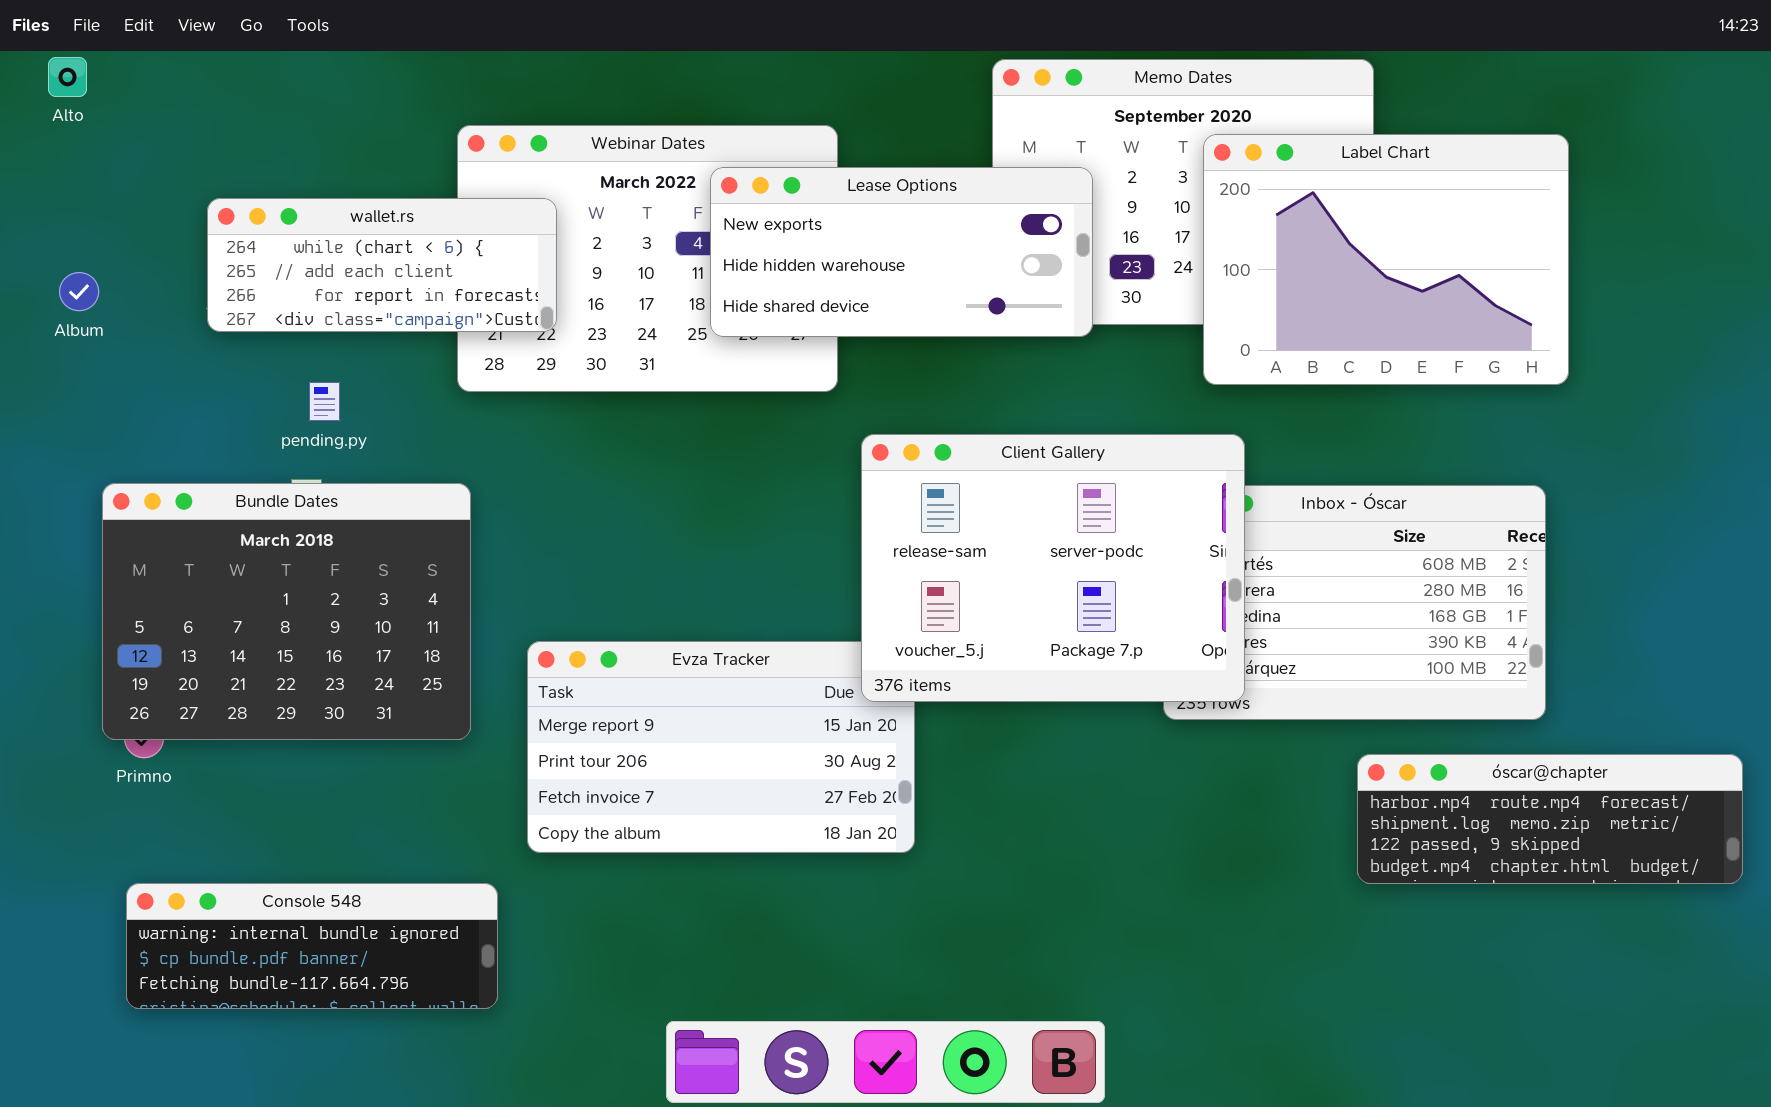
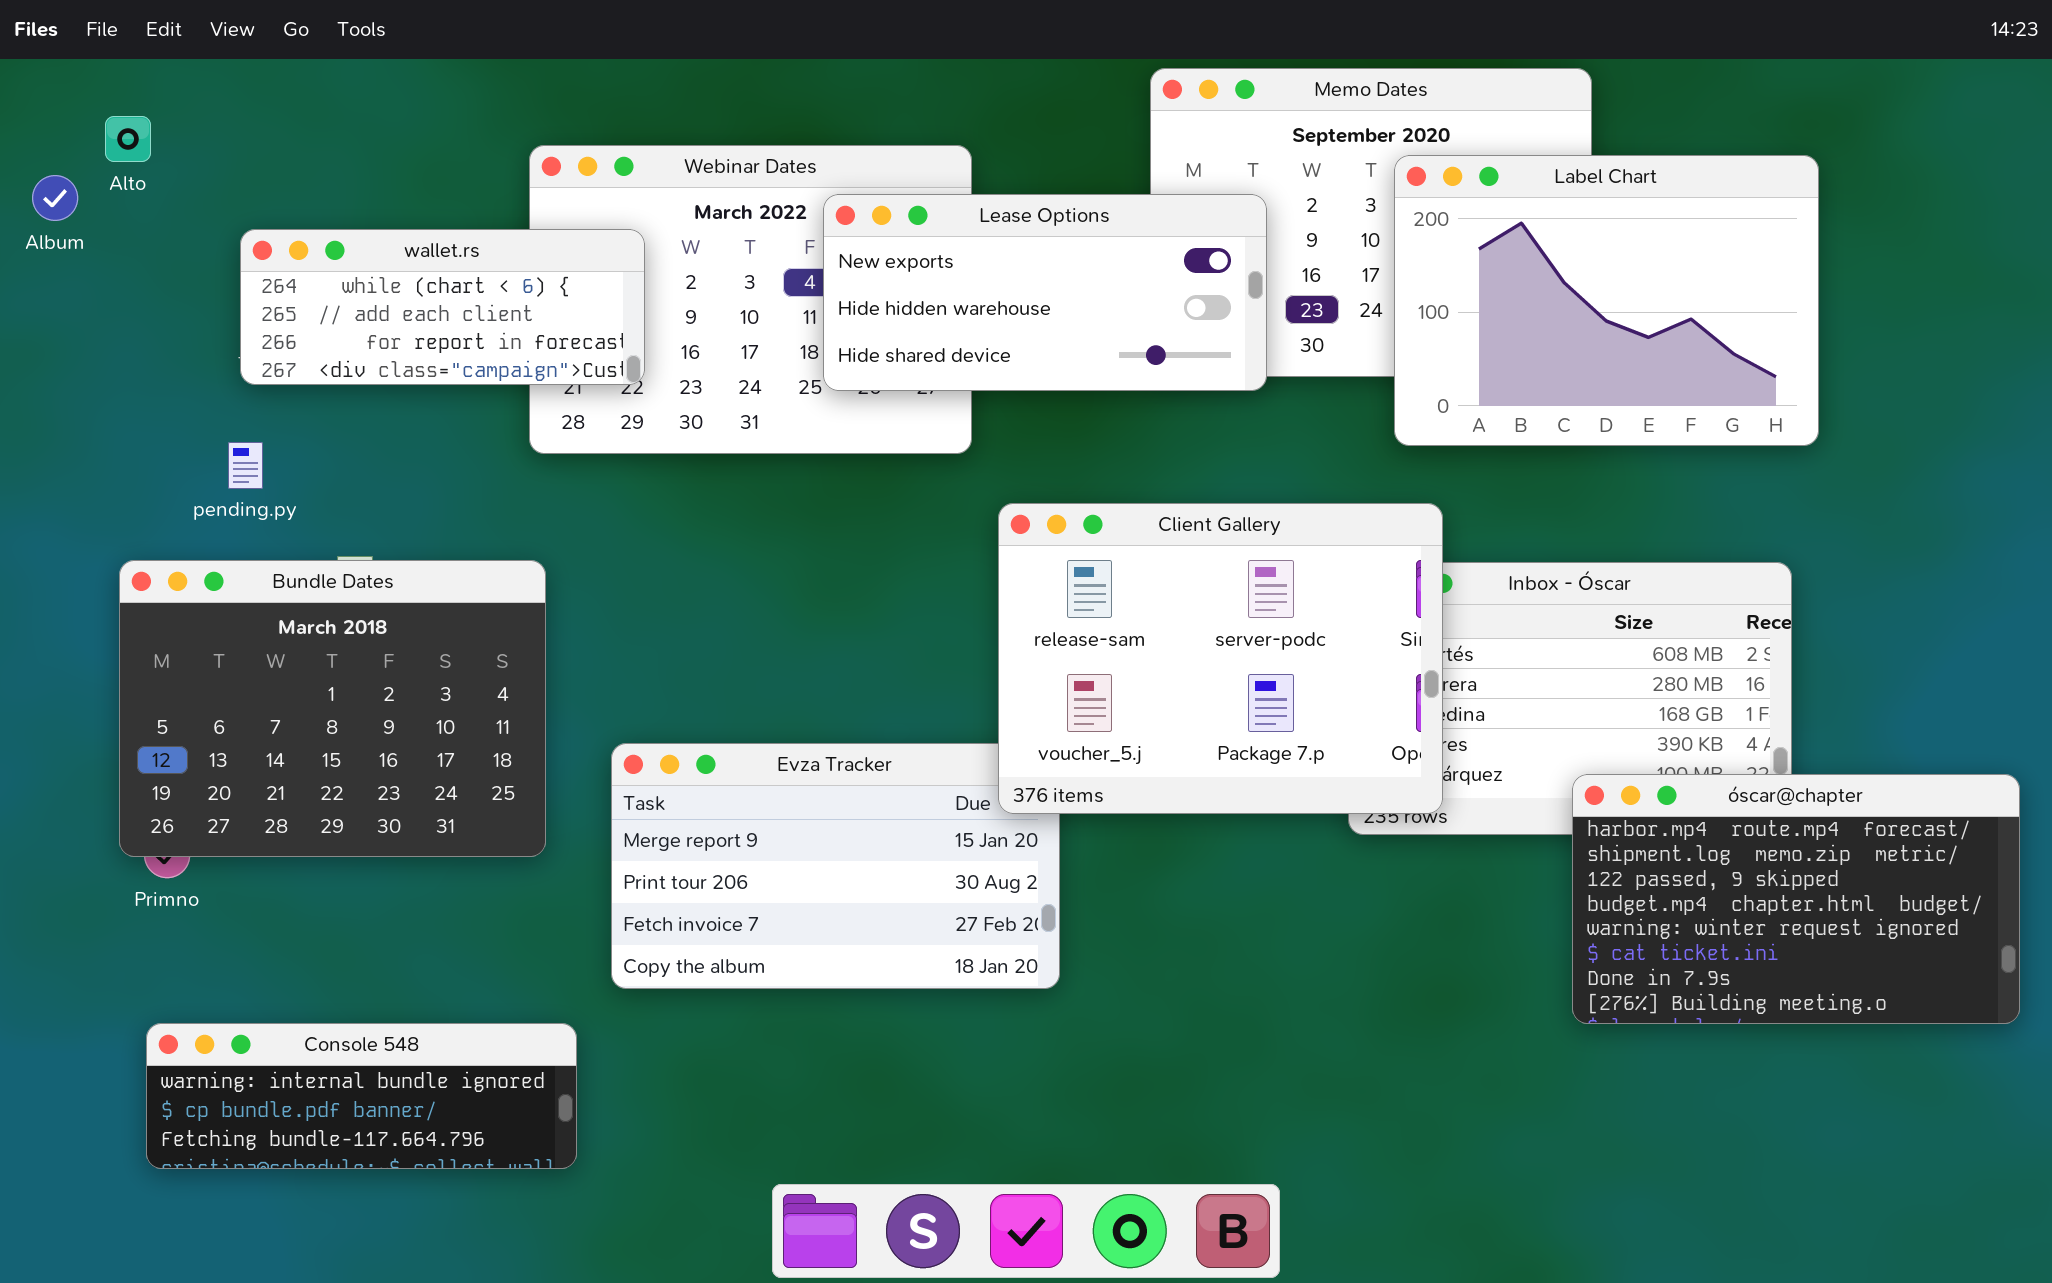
Alto: [48,57,87,97] -> [105,116,151,162], moved
Album: [59,272,99,311] -> [32,175,78,221], moved
pending.py: [309,382,340,421] -> [228,442,263,489], moved
óscar@chapter: [1357,754,1743,884] -> [1572,774,2020,1024], resized

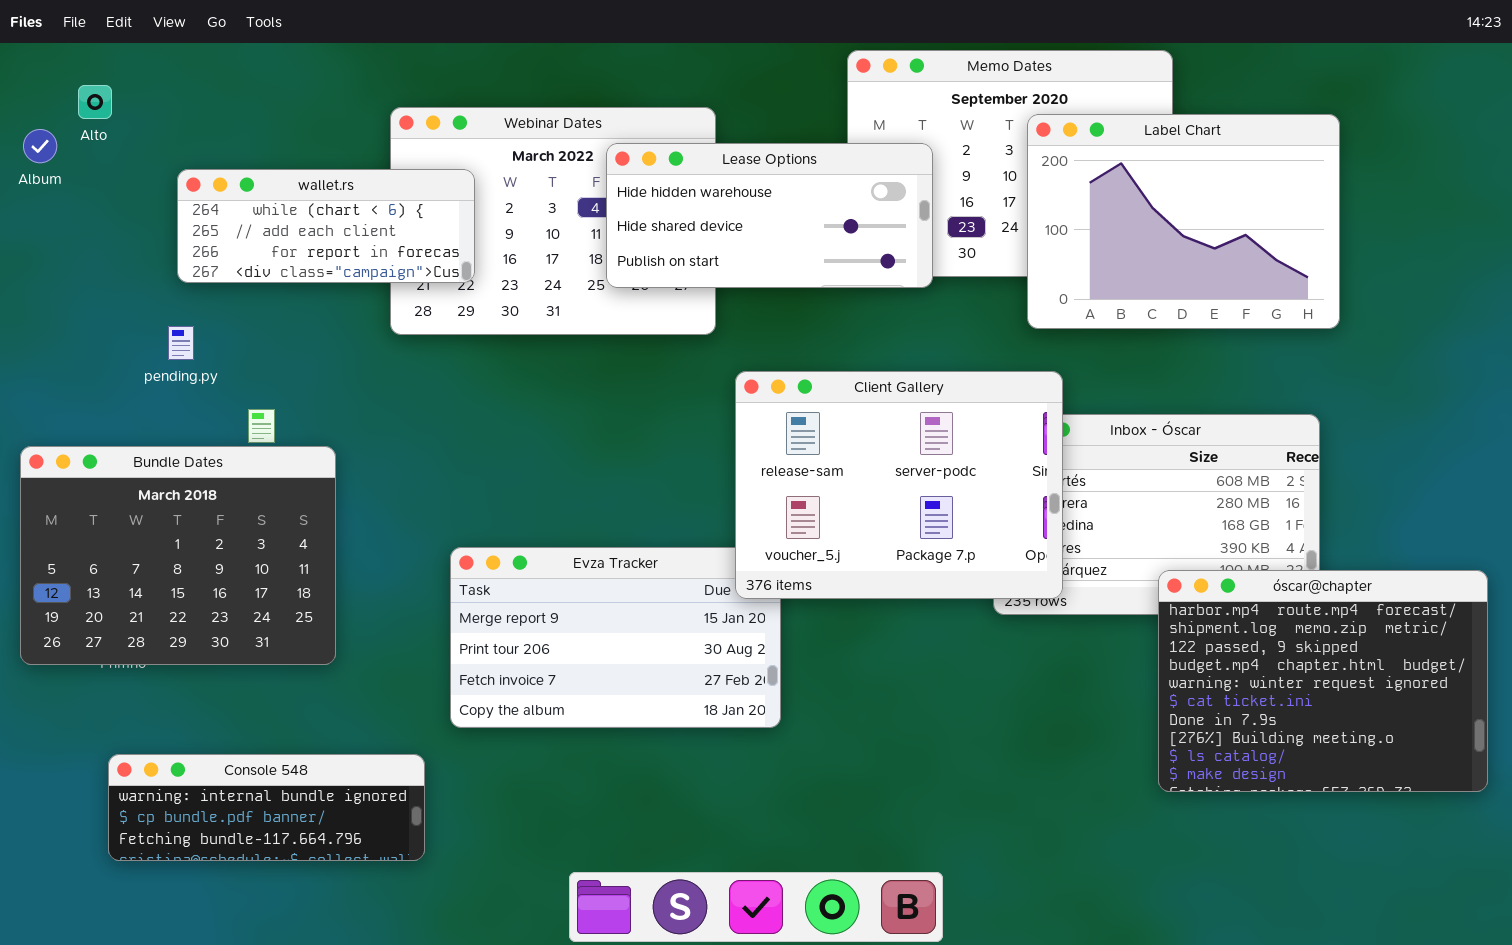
Lease Options: [823,194,1267,391] -> [606,143,933,288], scrolled down 1 row
Bundle Dates: [119,560,546,857] -> [20,446,336,665], moved
óscar@chapter: [1572,774,2020,1024] -> [1158,570,1488,792], resized

